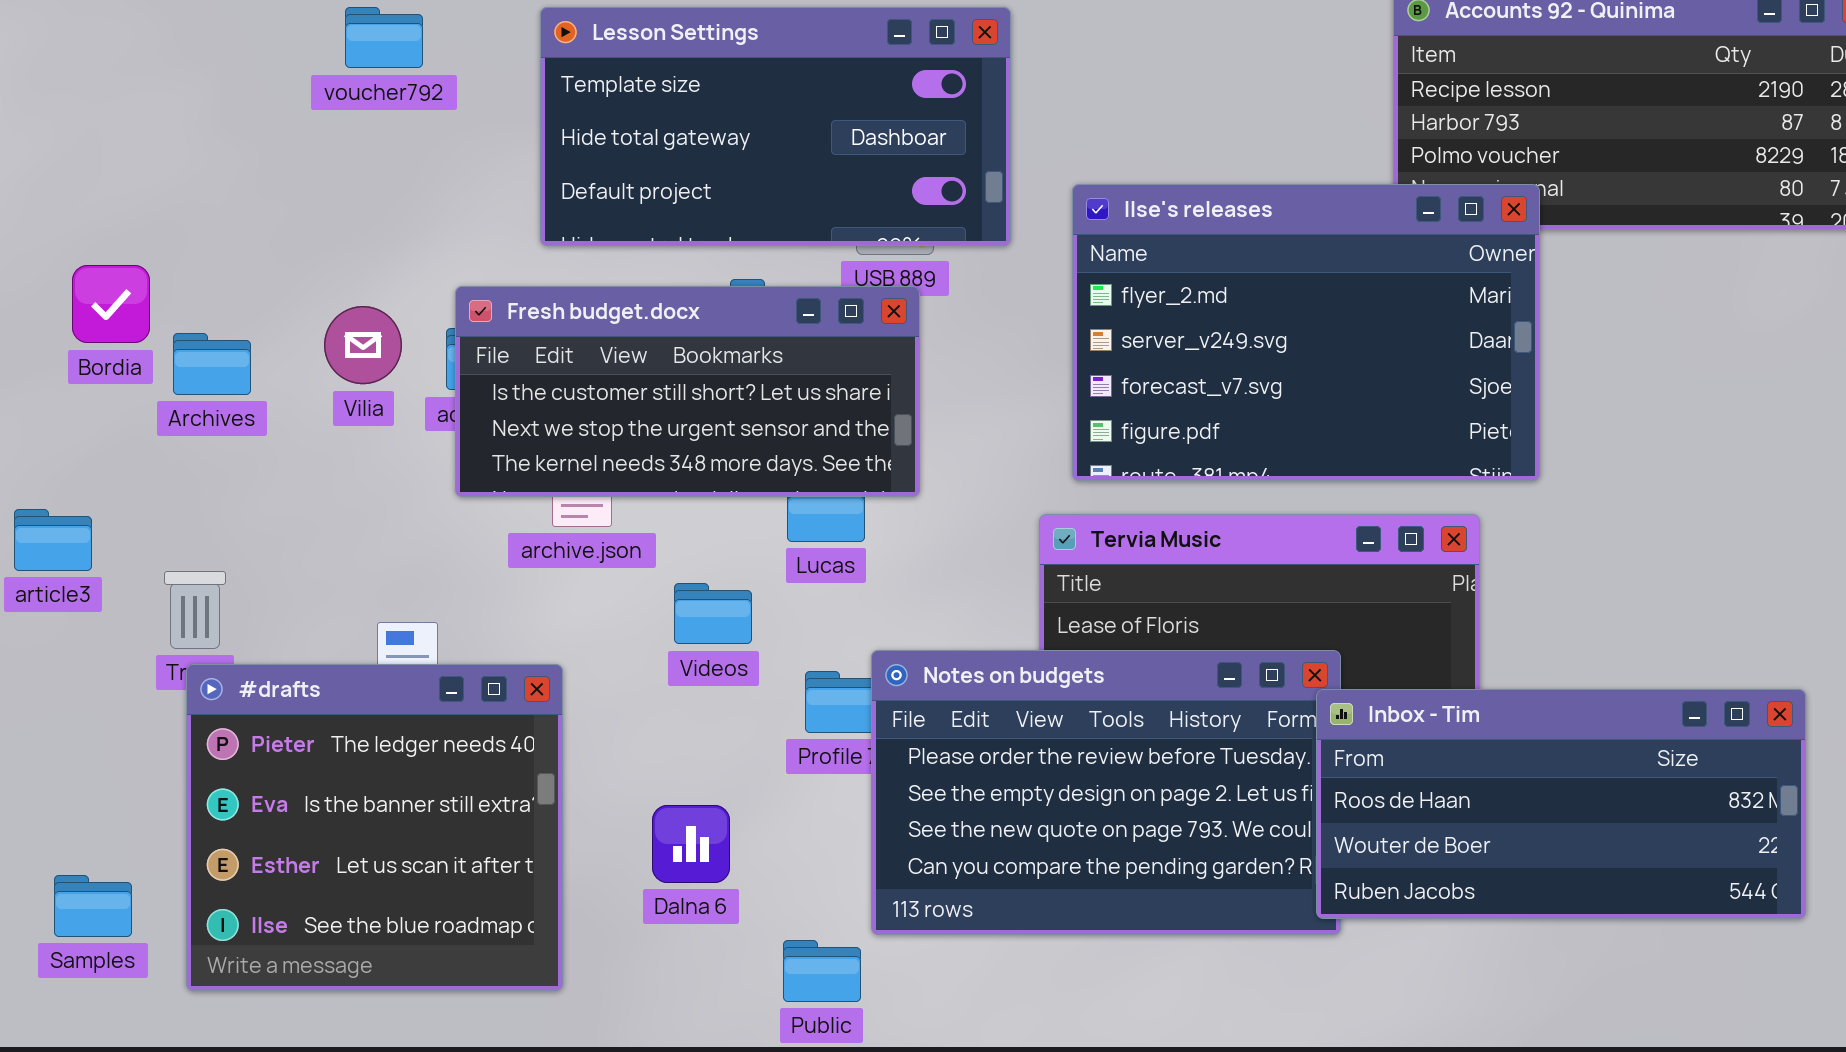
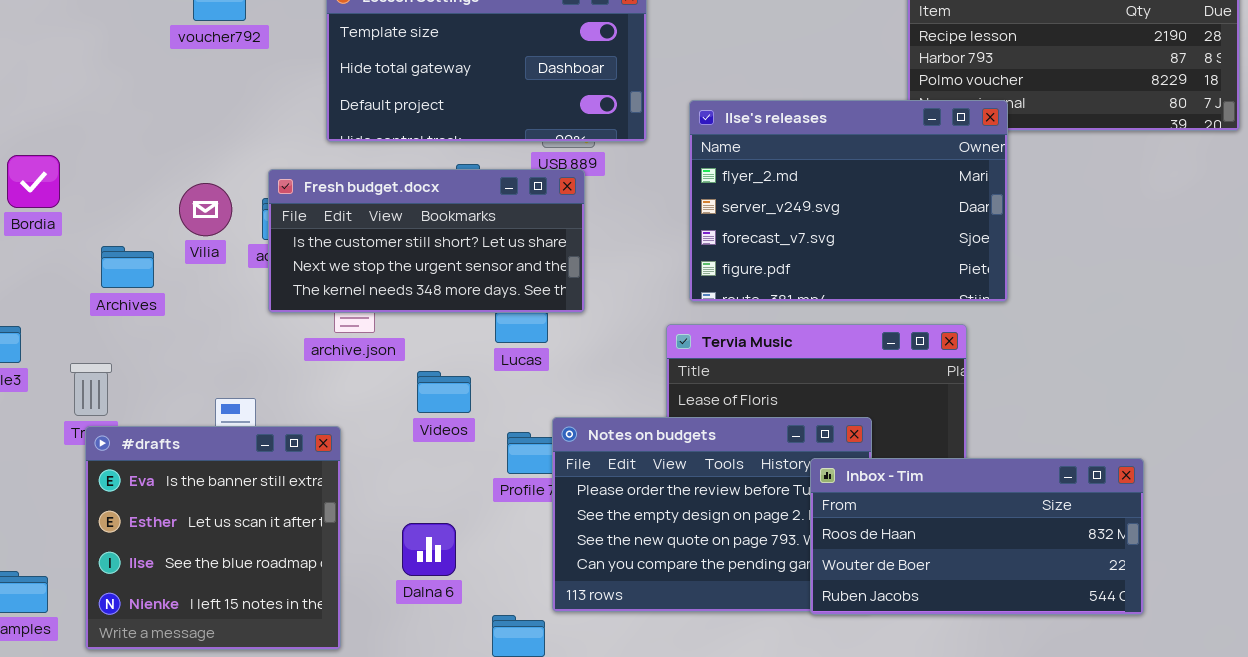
Archives: [173,333,251,395] -> [101,246,154,288], moved
#drafts: [186,664,563,991] -> [85,426,341,650], scrolled down 1 row
Inbox - Tim: [1316,689,1806,919] -> [810,458,1144,615], moved

